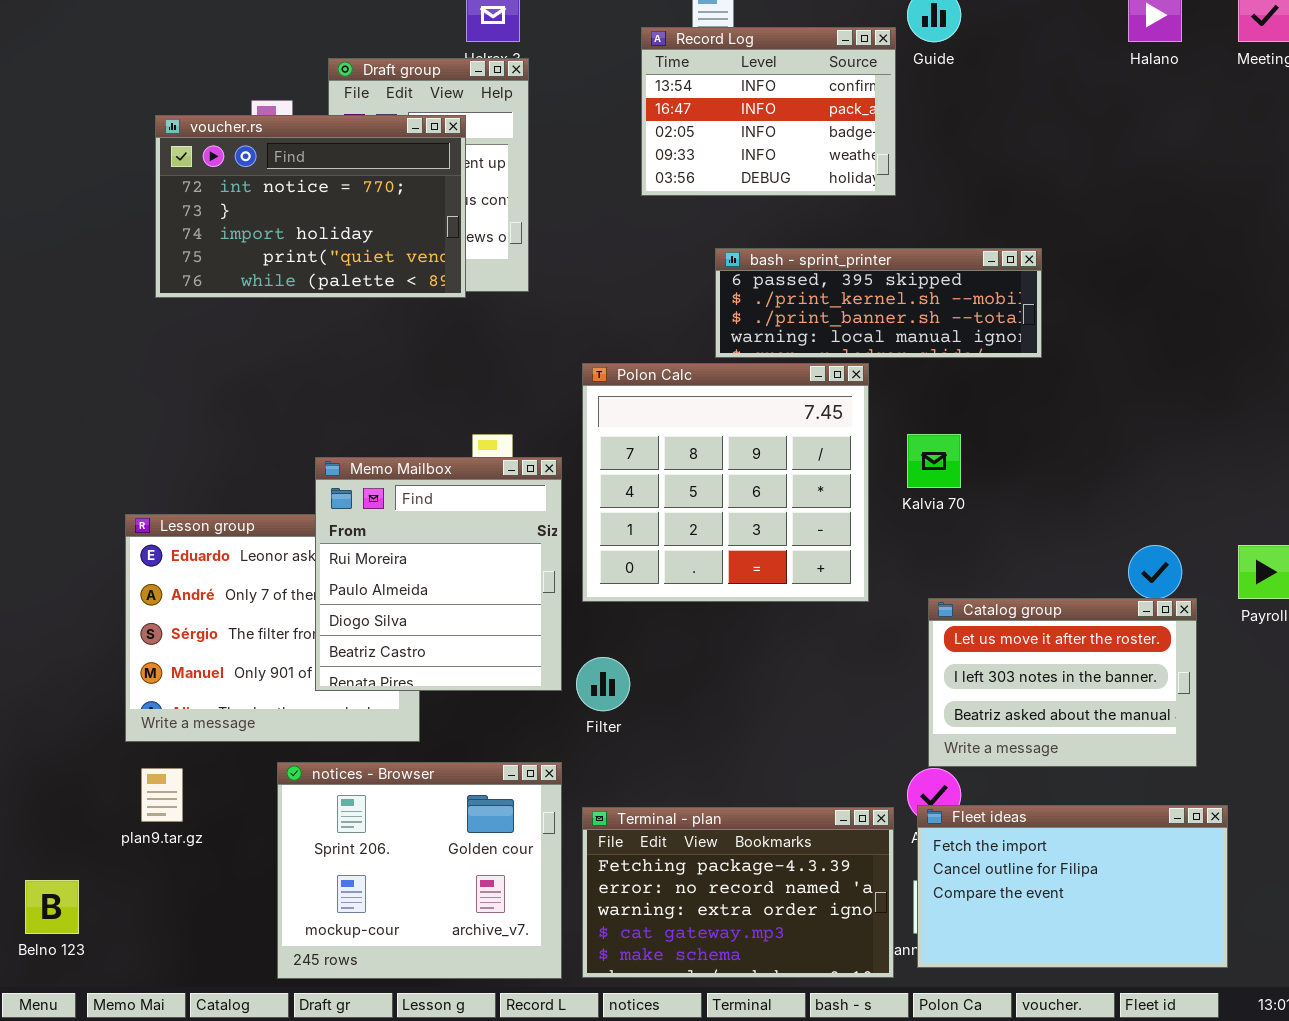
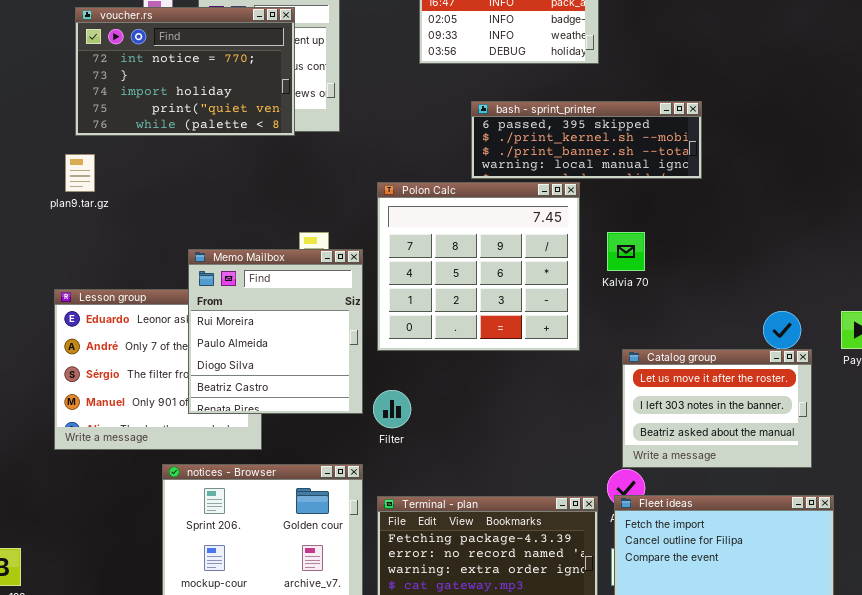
plan9.tar.gz: [141,768,183,822] -> [65,154,95,192], moved

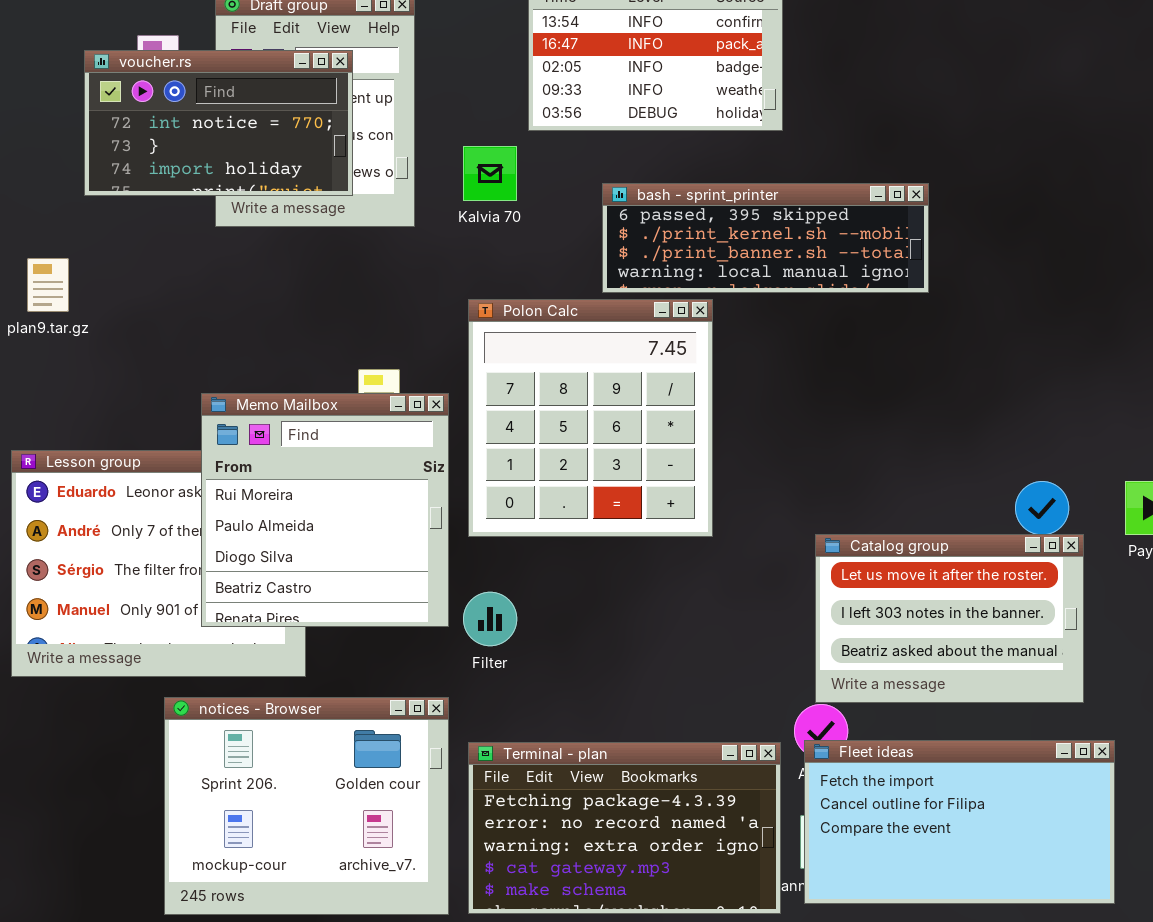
voucher.rs: [75,7,295,136] -> [84,50,353,196], resized
Polon Calc: [377,182,580,351] -> [468,299,713,537], resized
Kalvia 70: [607,232,645,271] -> [463,146,517,201], moved

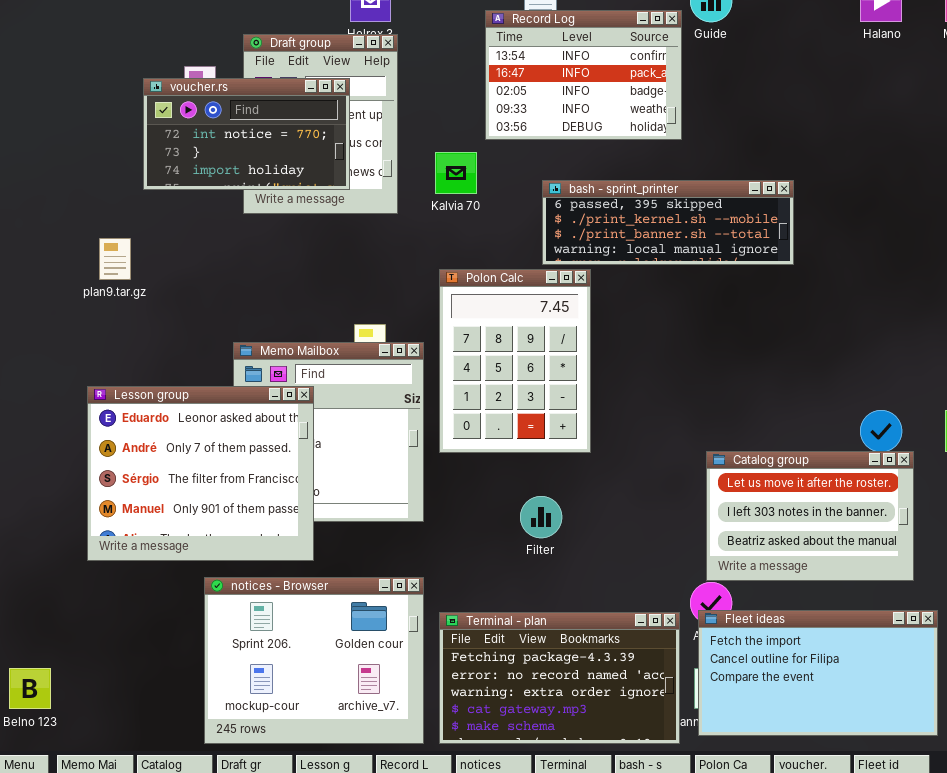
Polon Calc: [468,299,713,537] -> [439,269,591,453], resized
Lesson group: [11,450,306,677] -> [87,386,314,561], raised
Filter: [463,592,517,646] -> [520,496,562,538], moved

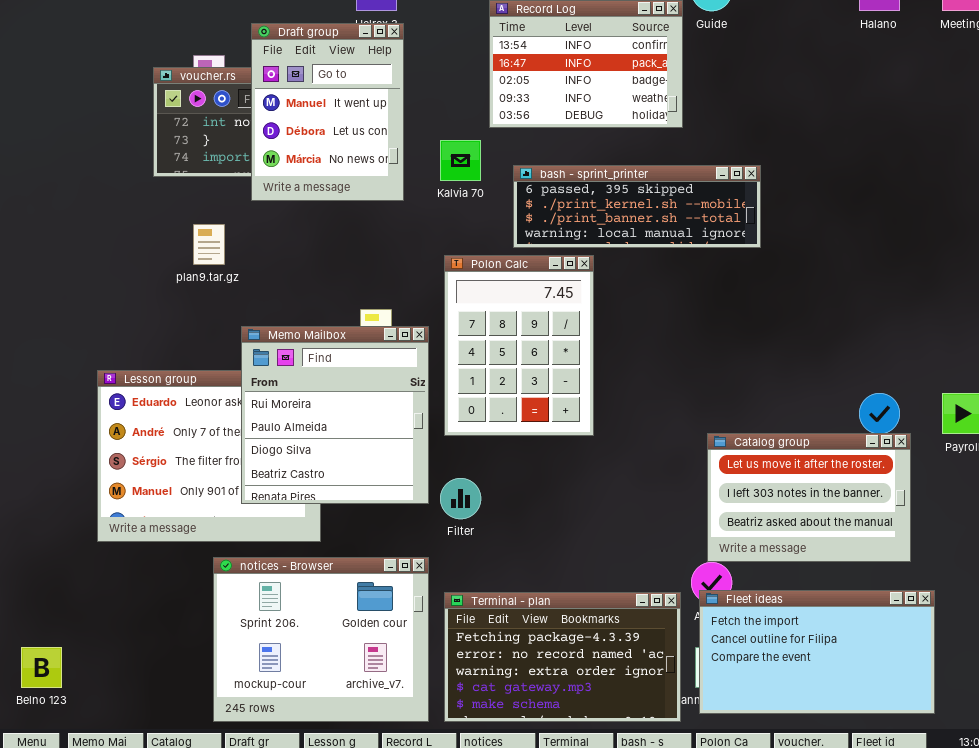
Draft group: [243,34,398,214] -> [251,23,404,201], raised
bash - sprint_printer: [542,180,794,265] -> [513,165,761,248], moved
plan9.tar.gz: [99,238,131,280] -> [193,224,225,265], moved
Memo Mailbox: [233,342,424,522] -> [241,326,429,504], raised
Filter: [520,496,562,538] -> [440,478,481,519], moved

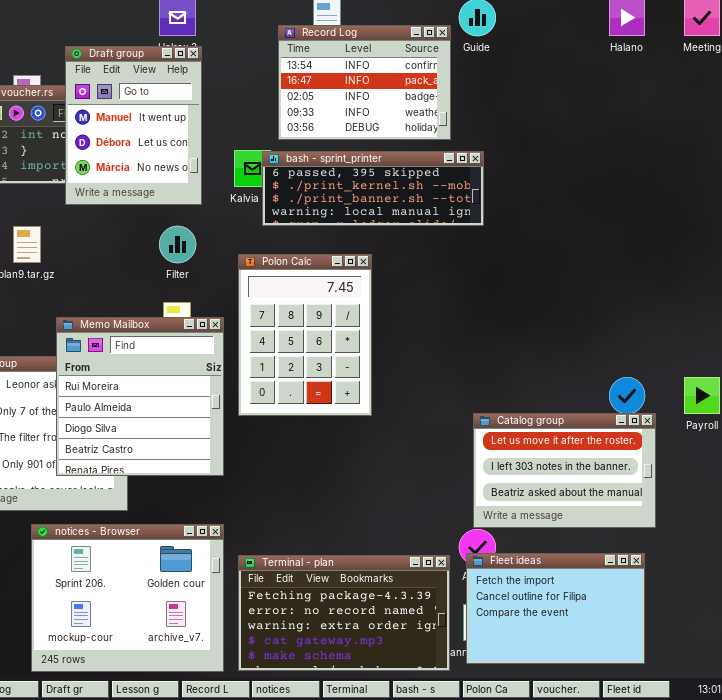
bash - sprint_printer: [513,165,761,248] -> [262,151,484,226], moved
Filter: [440,478,481,519] -> [159,226,196,263], moved
Fleet ideas: [699,590,935,714] -> [466,553,645,664], resized

